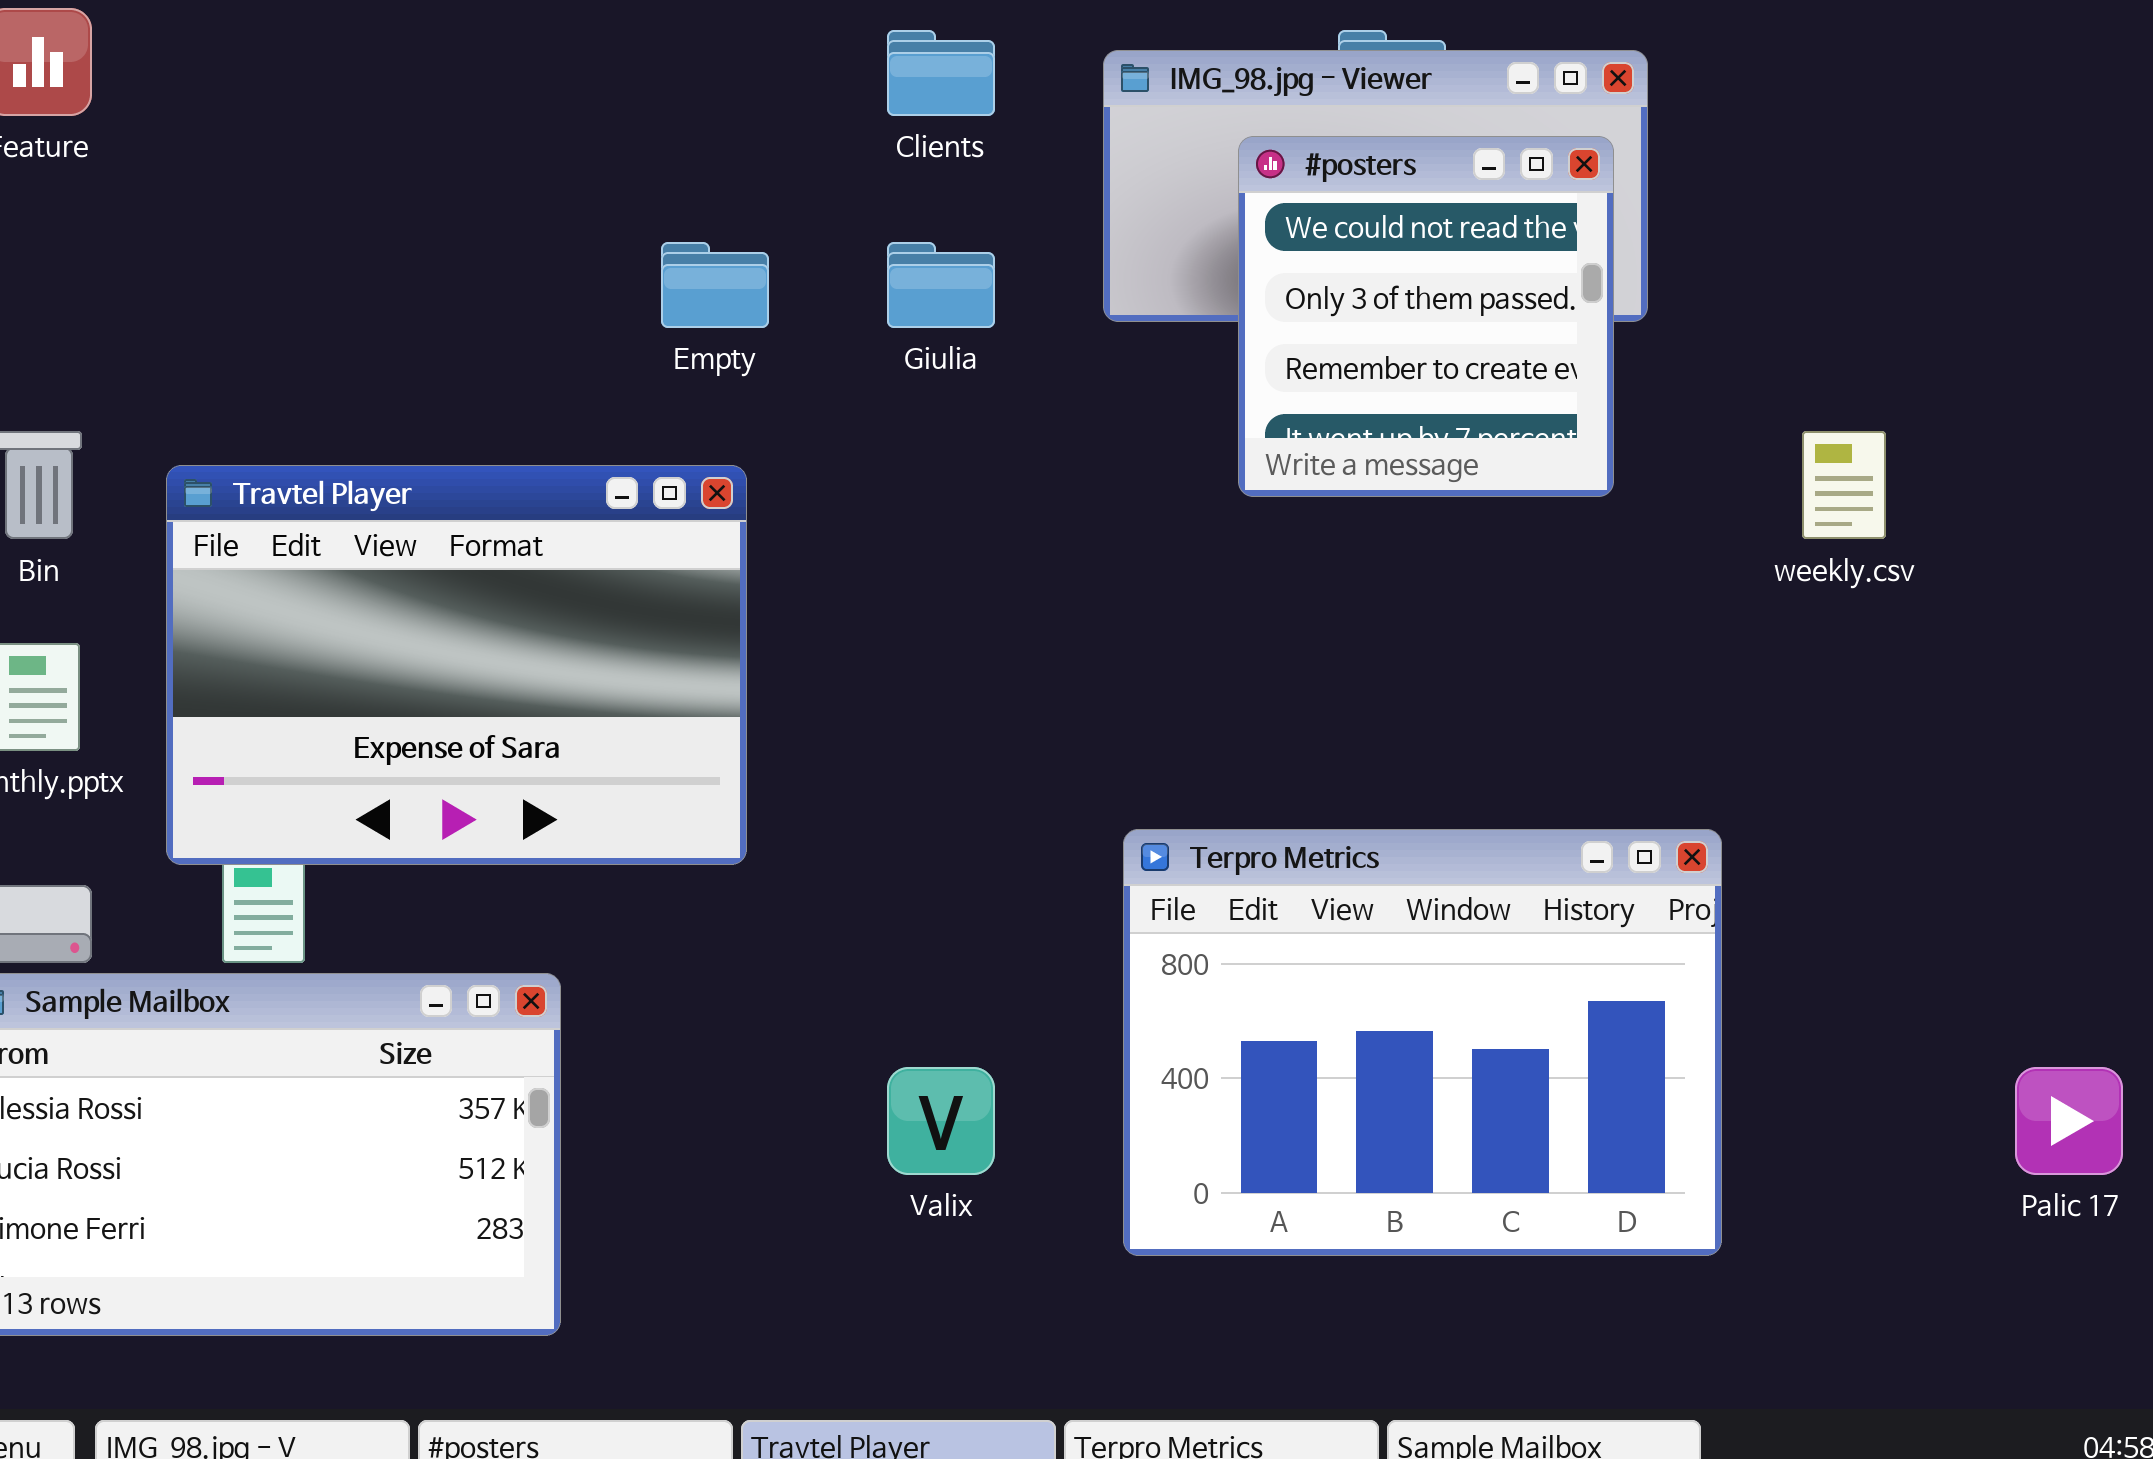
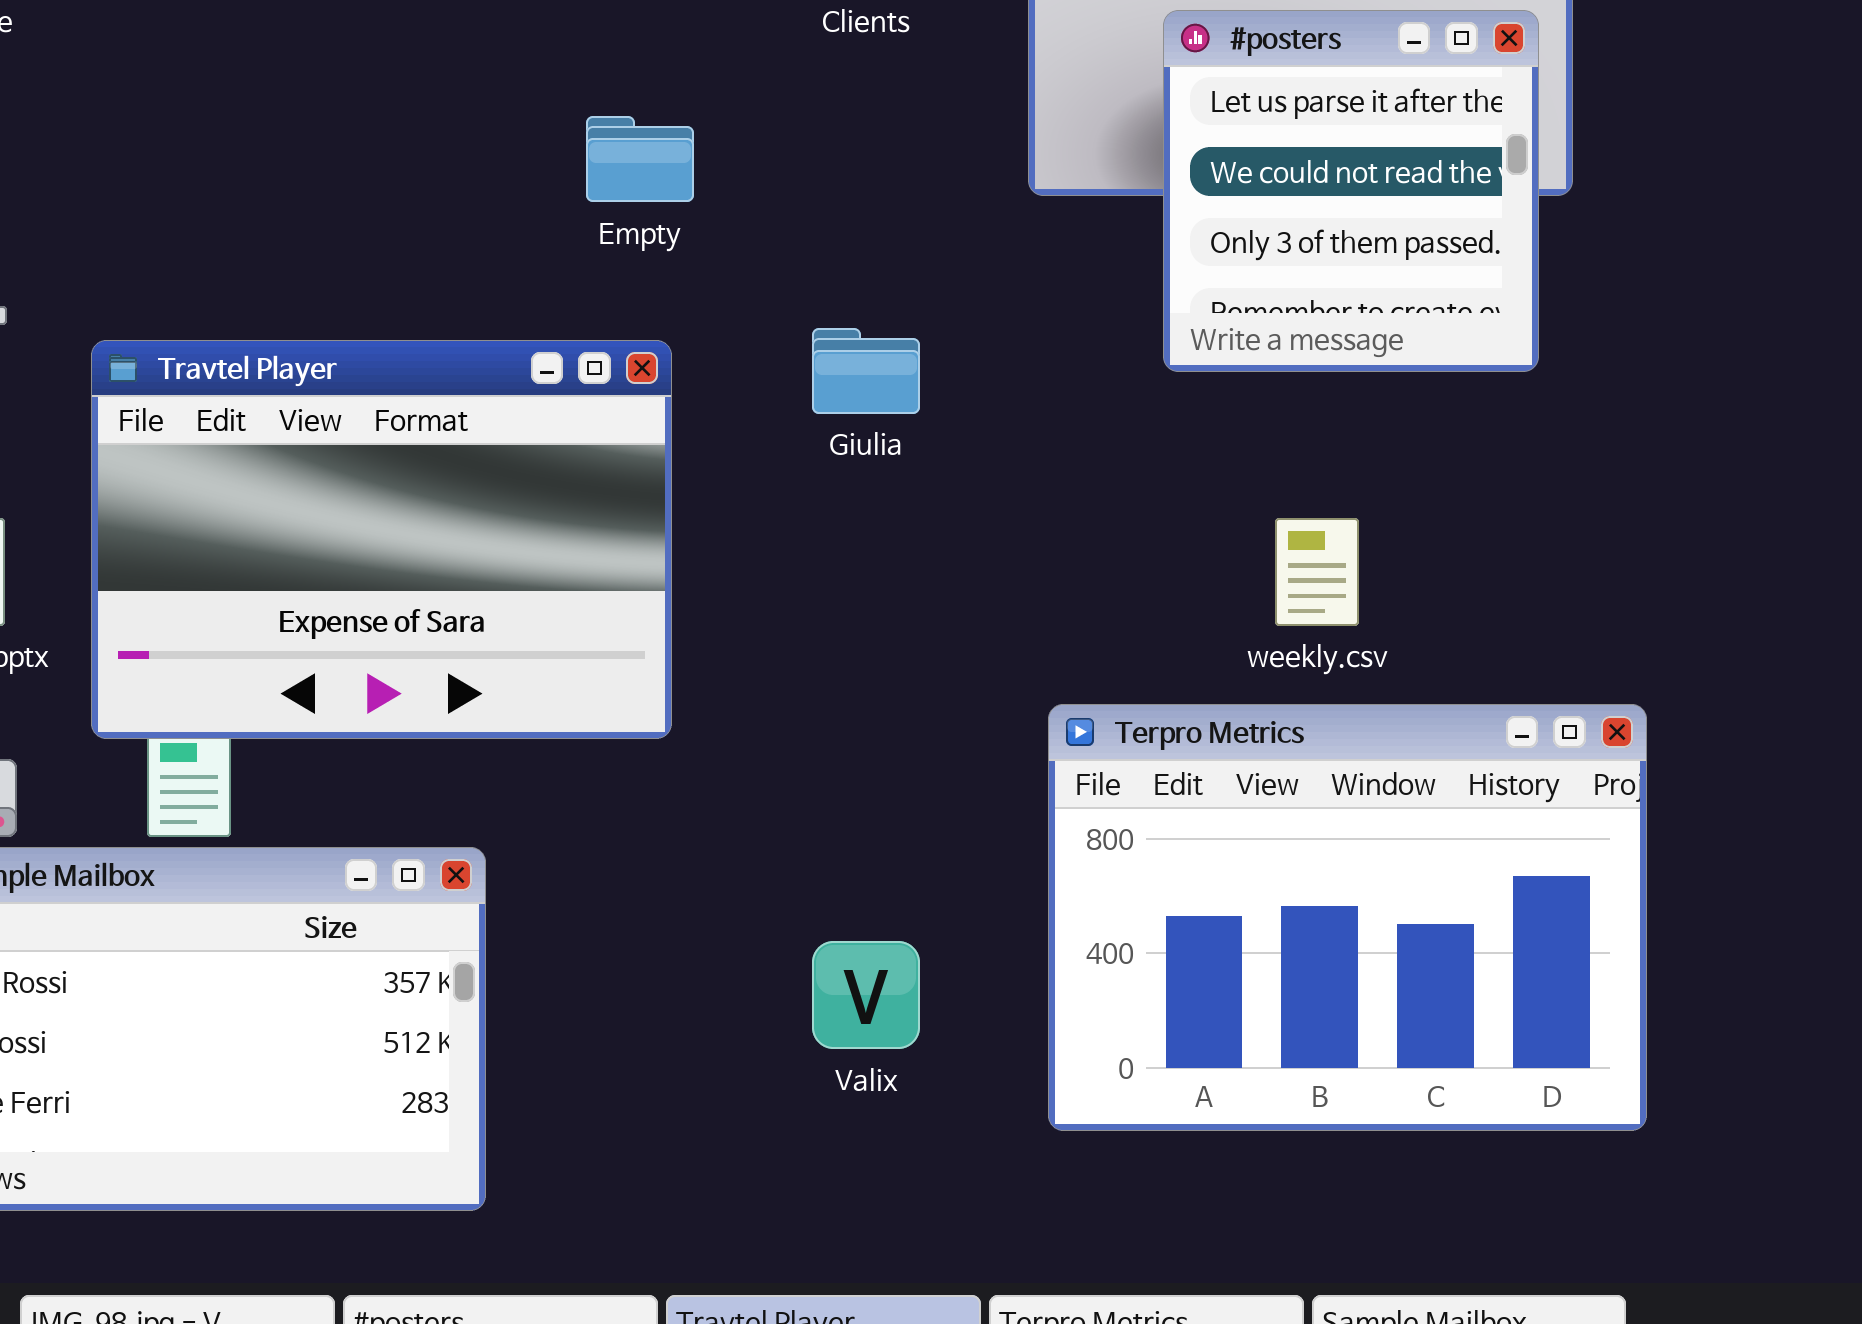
#posters: [1238,136,1614,497] -> [1163,10,1539,372], scrolled up 1 row
Giulia: [887,242,995,328] -> [812,328,920,414], moved
weekly.csv: [1802,431,1886,539] -> [1275,518,1359,626], moved

